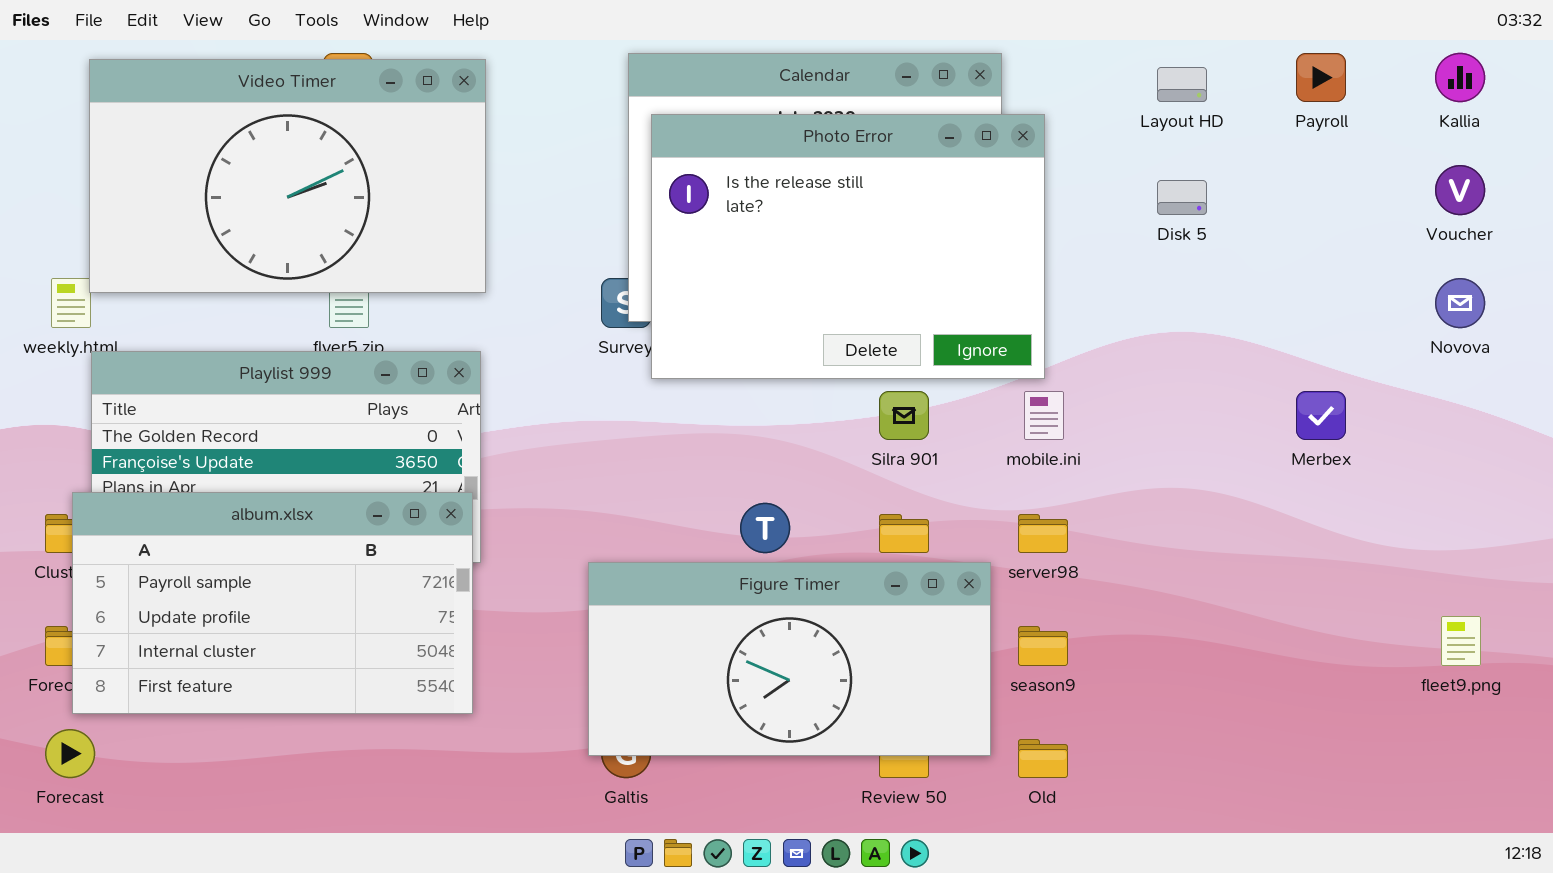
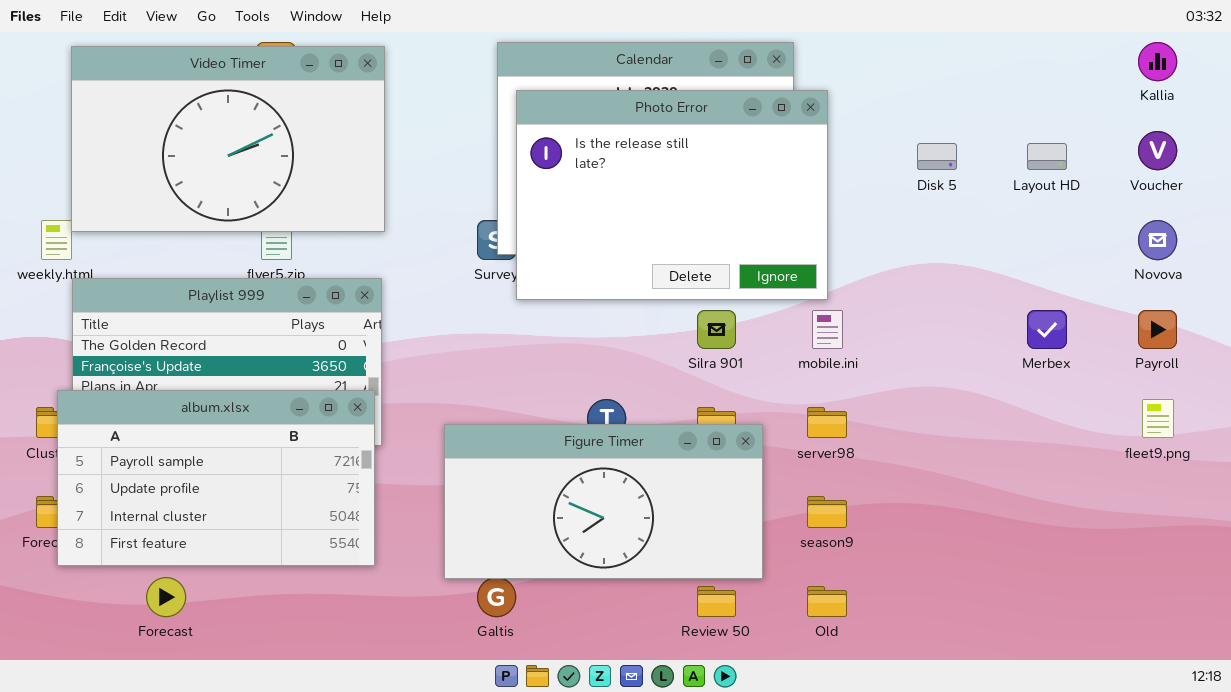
Payroll: [1296,53,1346,102] -> [1138,310,1177,349], moved
Layout HD: [1157,67,1207,102] -> [1027,143,1067,170], moved
Figure Timer: [588,562,991,756] -> [444,424,763,579], moved
fleet9.png: [1441,616,1481,666] -> [1142,399,1174,438], moved
Forecast: [45,729,95,778] -> [146,577,186,617], moved

